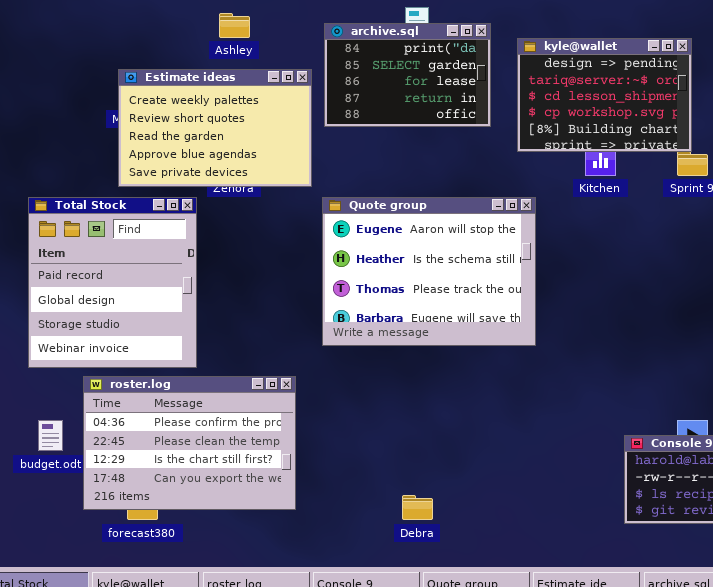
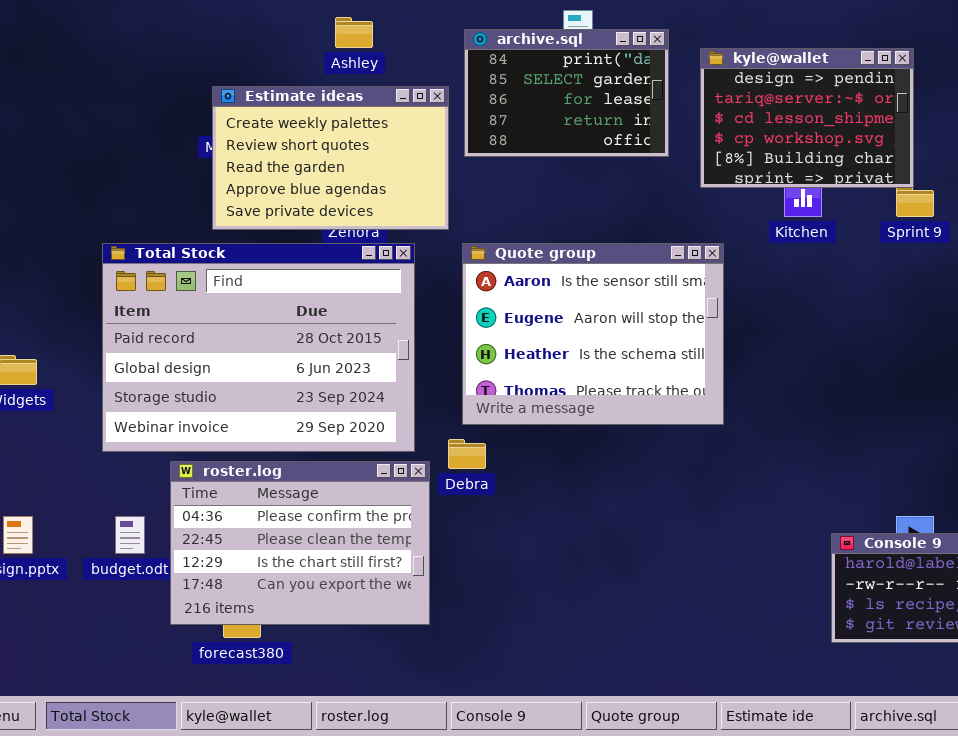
Total Stock: [28,197,197,368] -> [102,243,415,452], resized
Quote group: [322,197,536,346] -> [462,243,724,425], scrolled up 1 row
Debra: [402,495,433,520] -> [448,439,486,469], moved

